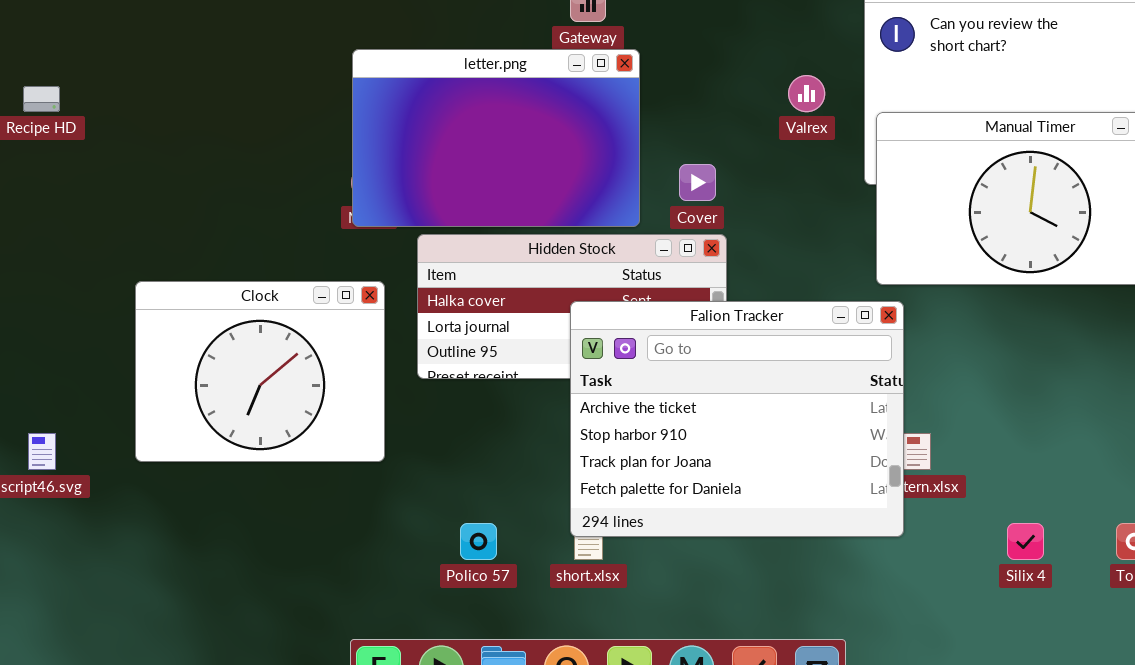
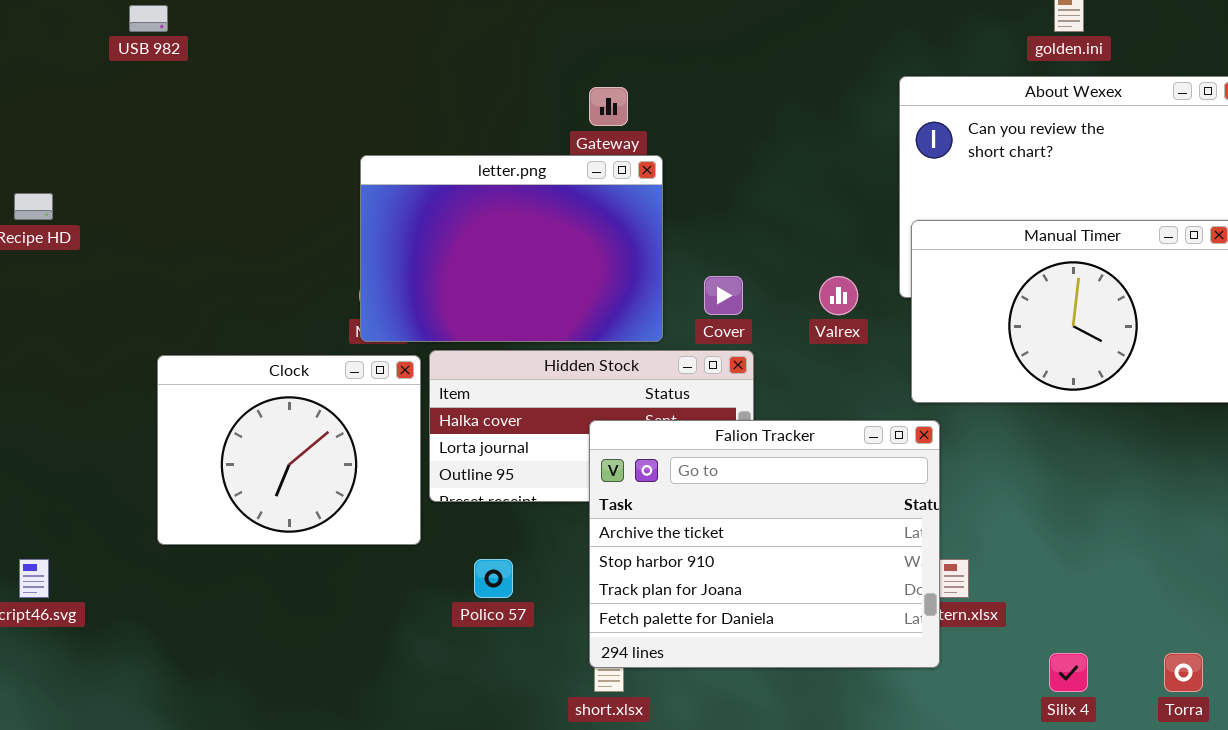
Valrex: [788,75,825,112] -> [819,276,858,315], moved
Clock: [135,281,385,462] -> [157,355,421,545], moved
Polico 57: [460,523,497,560] -> [474,559,513,598], moved

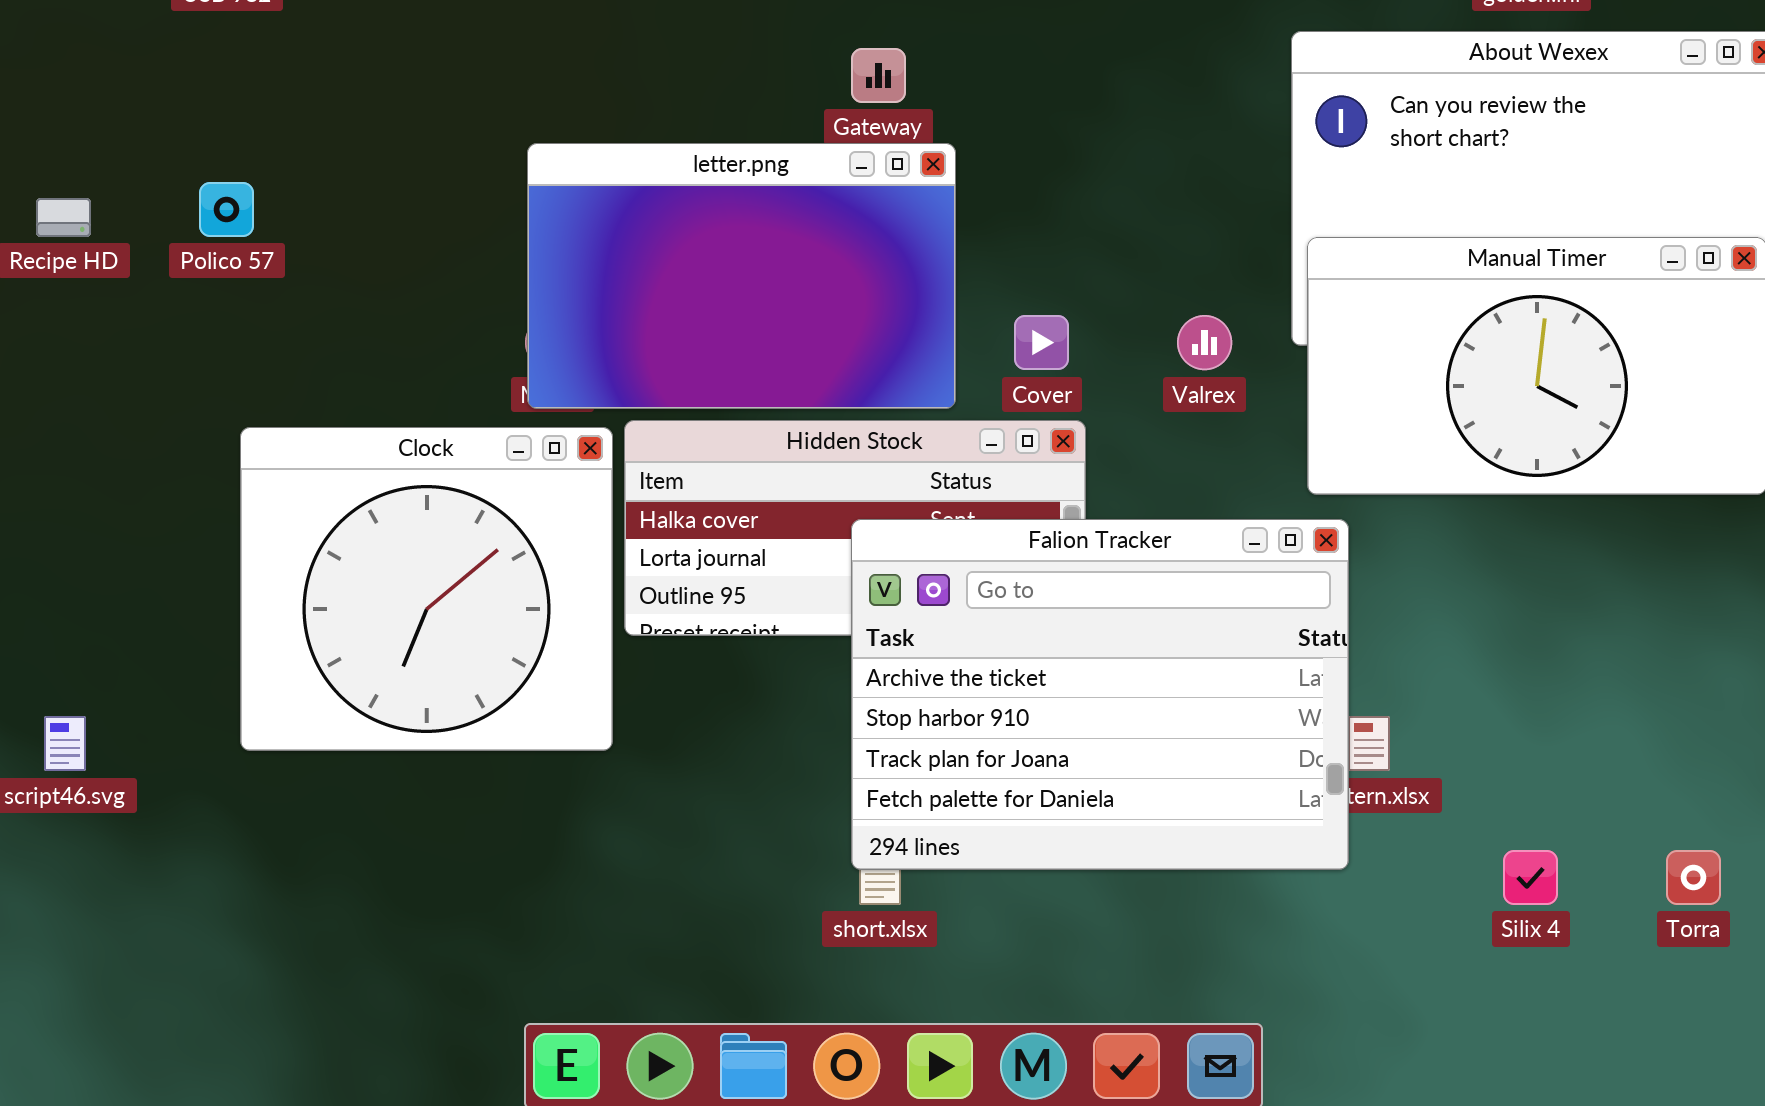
Clock: [157,355,421,545] -> [240,427,613,751], resized
Polico 57: [474,559,513,598] -> [199,182,254,237], moved

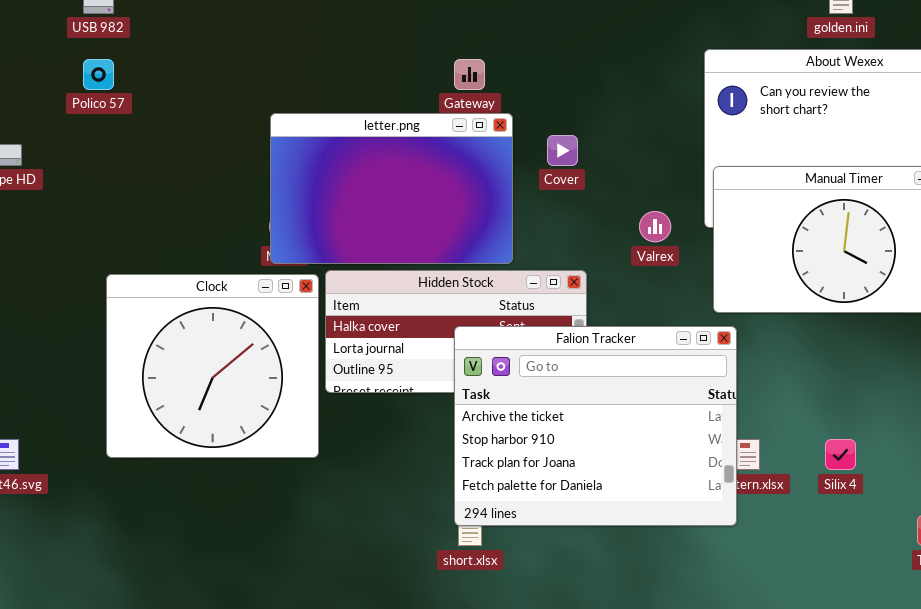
Polico 57: [199,182,254,237] -> [83,59,114,90], moved
Cover: [1014,315,1069,370] -> [547,135,578,166], moved
Silix 4: [1503,850,1558,905] -> [825,439,856,470], moved

